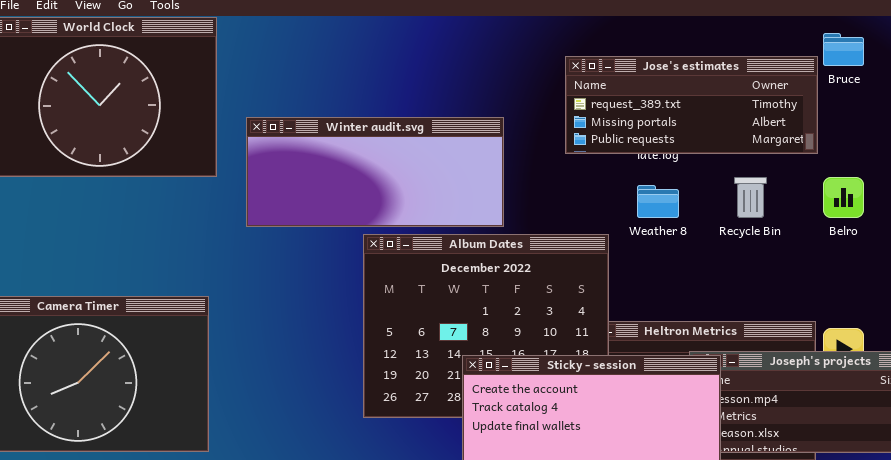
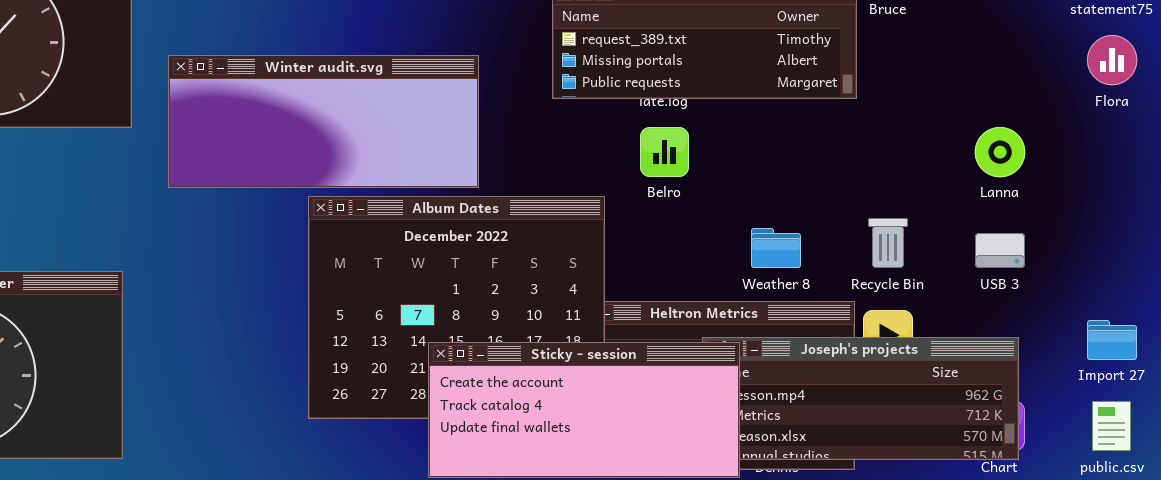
Recycle Bin: [734,177,767,218] -> [868,218,908,268], moved
Belro: [823,177,864,218] -> [640,127,689,177], moved
Weather 8: [637,185,679,218] -> [751,228,801,268], moved

